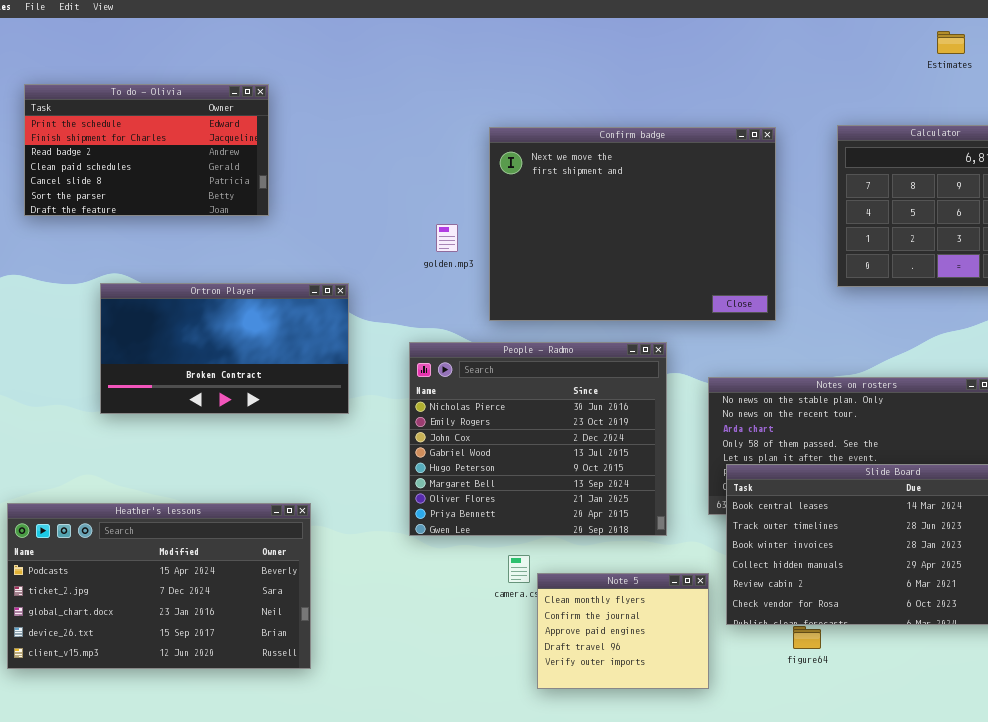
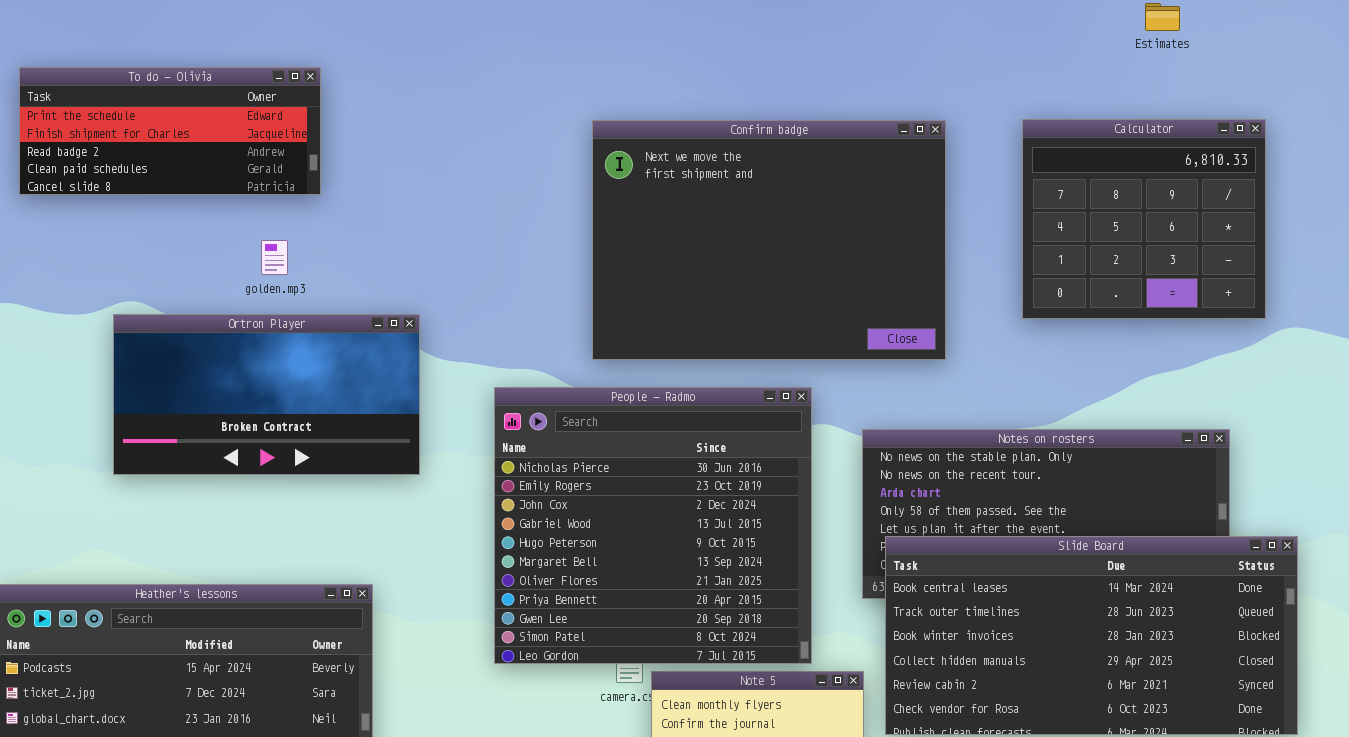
To do - Olivia: [24,84,269,216] -> [19,67,321,195], resized
golden.mp3: [436,224,458,252] -> [261,240,288,275], moved
People - Radmo: [409,342,667,536] -> [494,387,812,664], resized

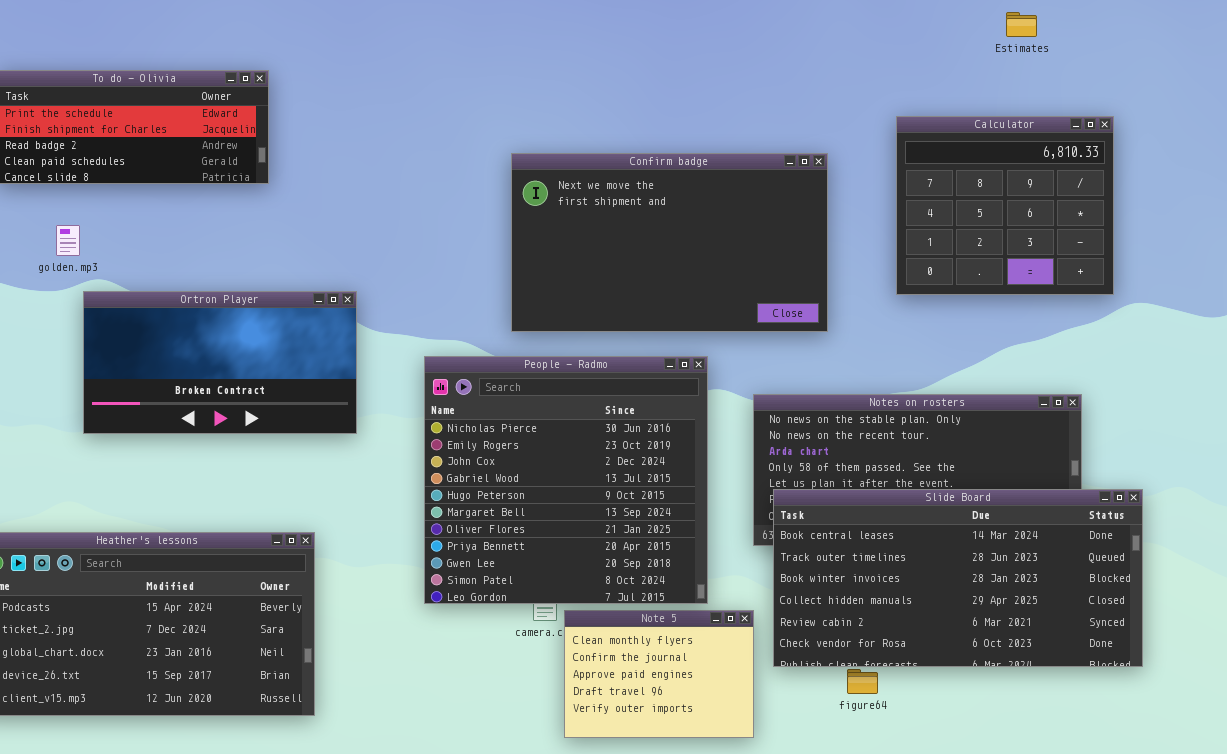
Confirm badge: [592,120,946,360] -> [511,153,828,332], resized
golden.mp3: [261,240,288,275] -> [56,225,80,256], moved

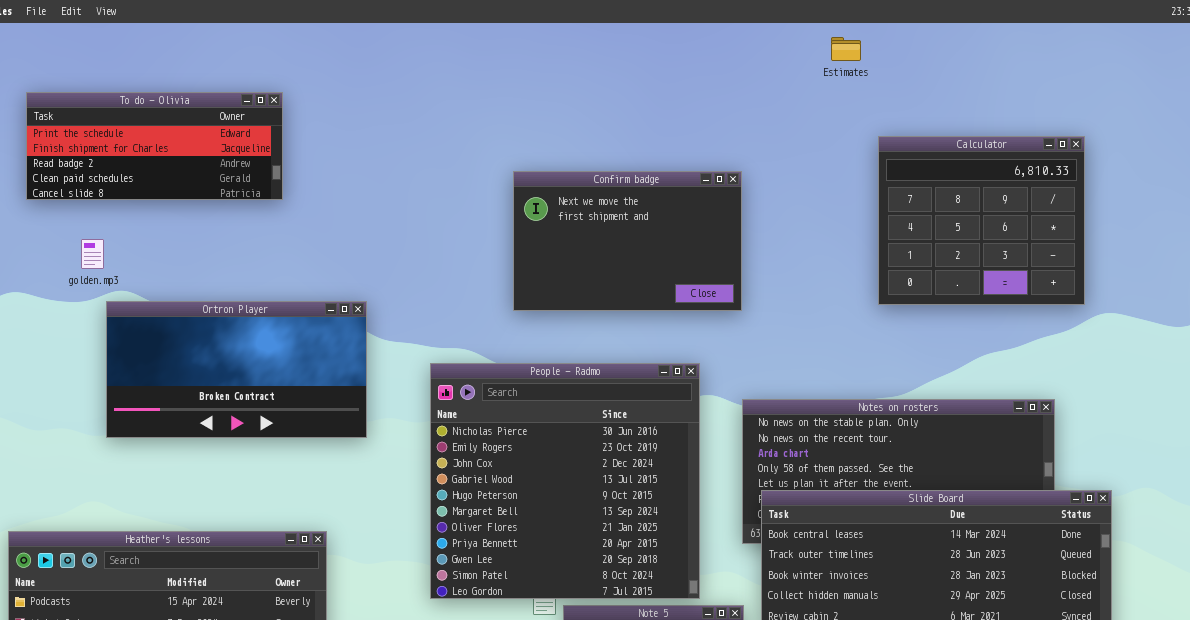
Estimates: [1006,12,1037,37] -> [831,37,861,61], moved
Confirm badge: [511,153,828,332] -> [513,171,742,311], resized

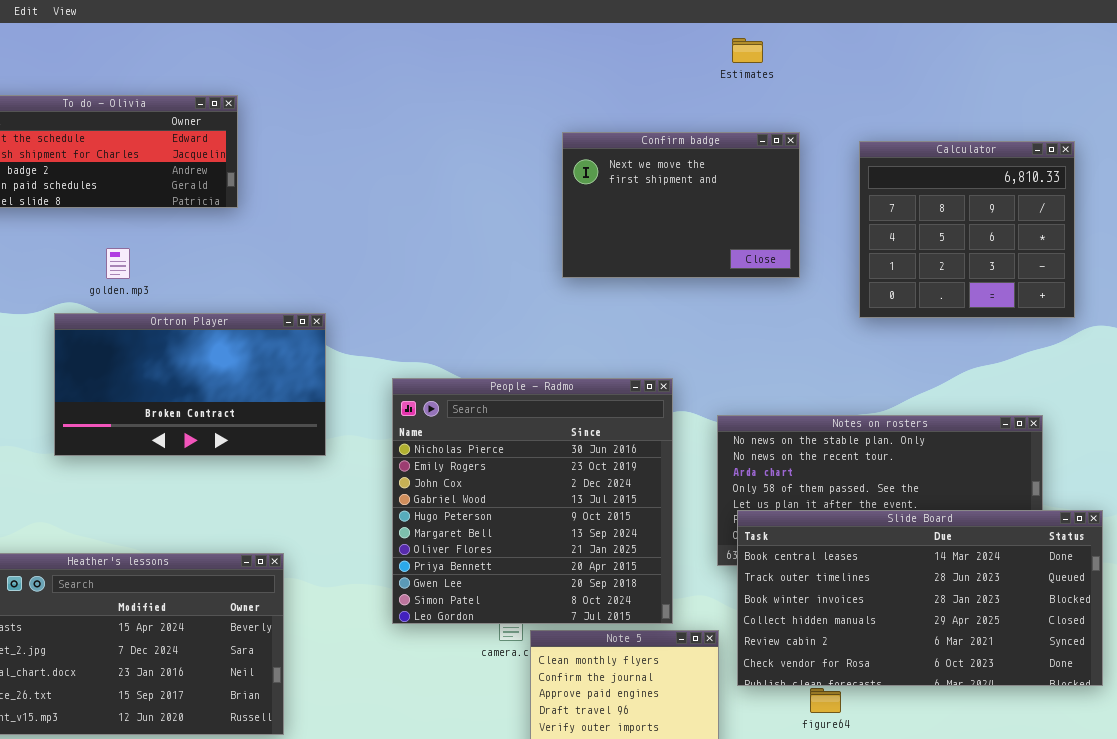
Estimates: [831,37,861,61] -> [732,38,763,63], moved
Confirm badge: [513,171,742,311] -> [562,132,800,278], moved
golden.mp3: [81,239,104,269] -> [106,248,130,279], moved

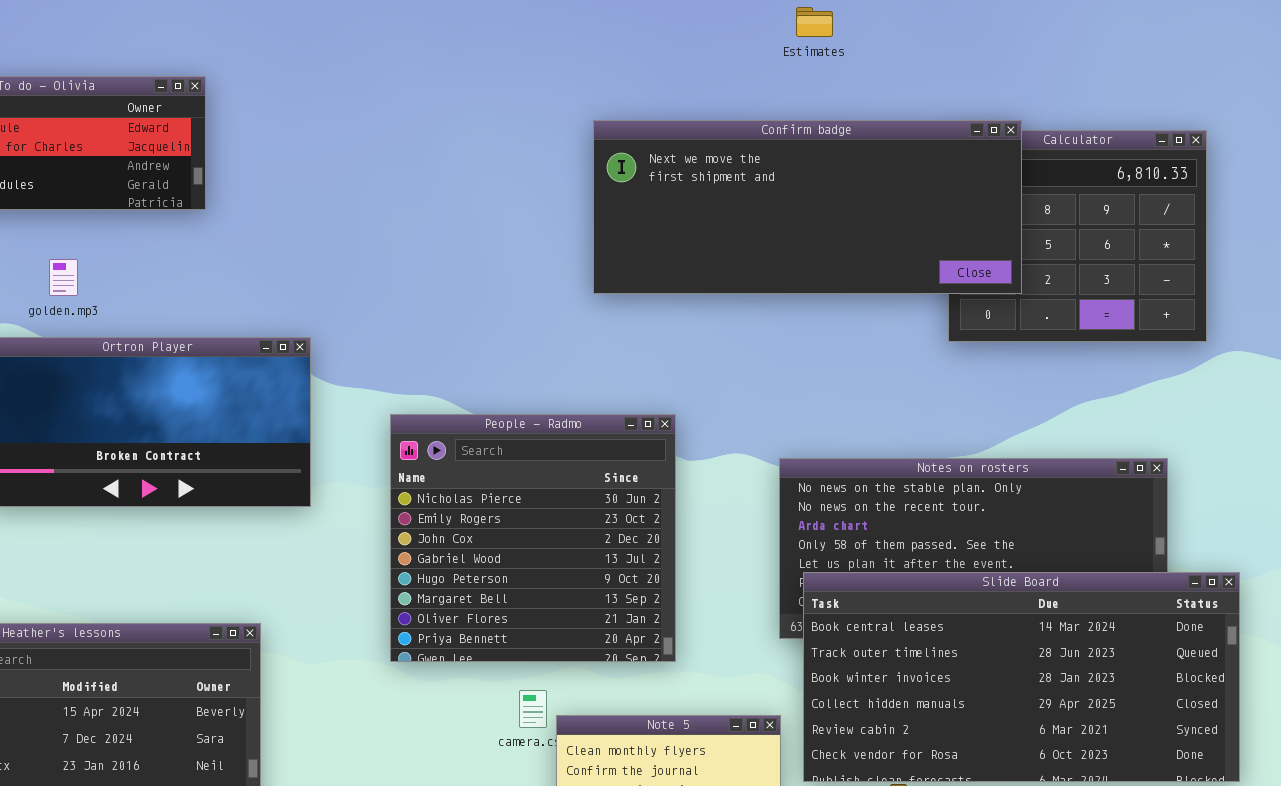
Confirm badge: [562,132,800,278] -> [593,120,1022,294], resized
People - Radmo: [392,378,673,624] -> [390,414,676,662], resized

